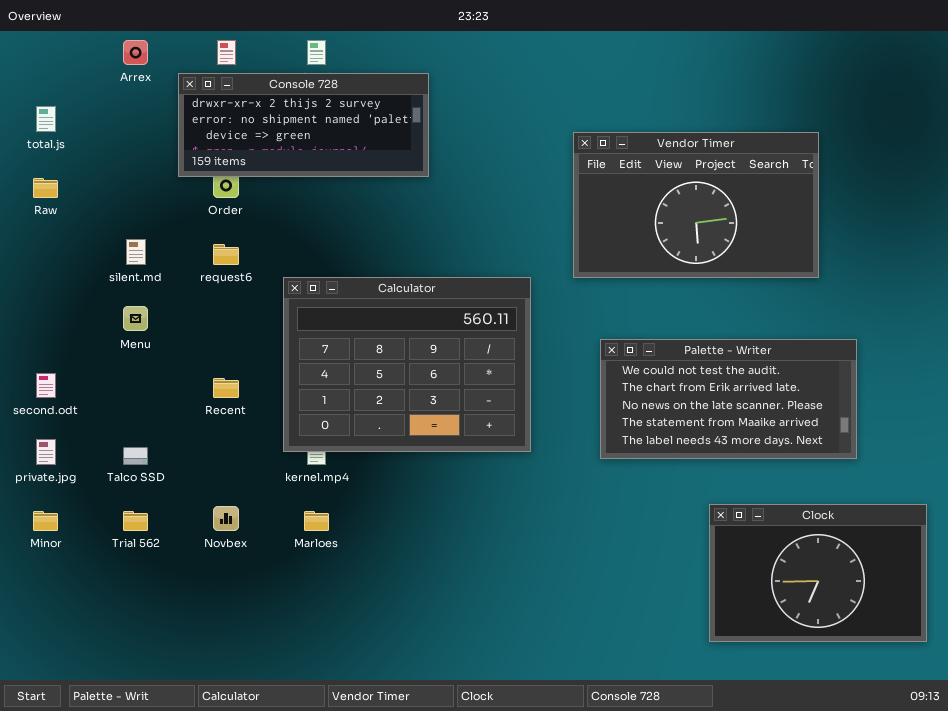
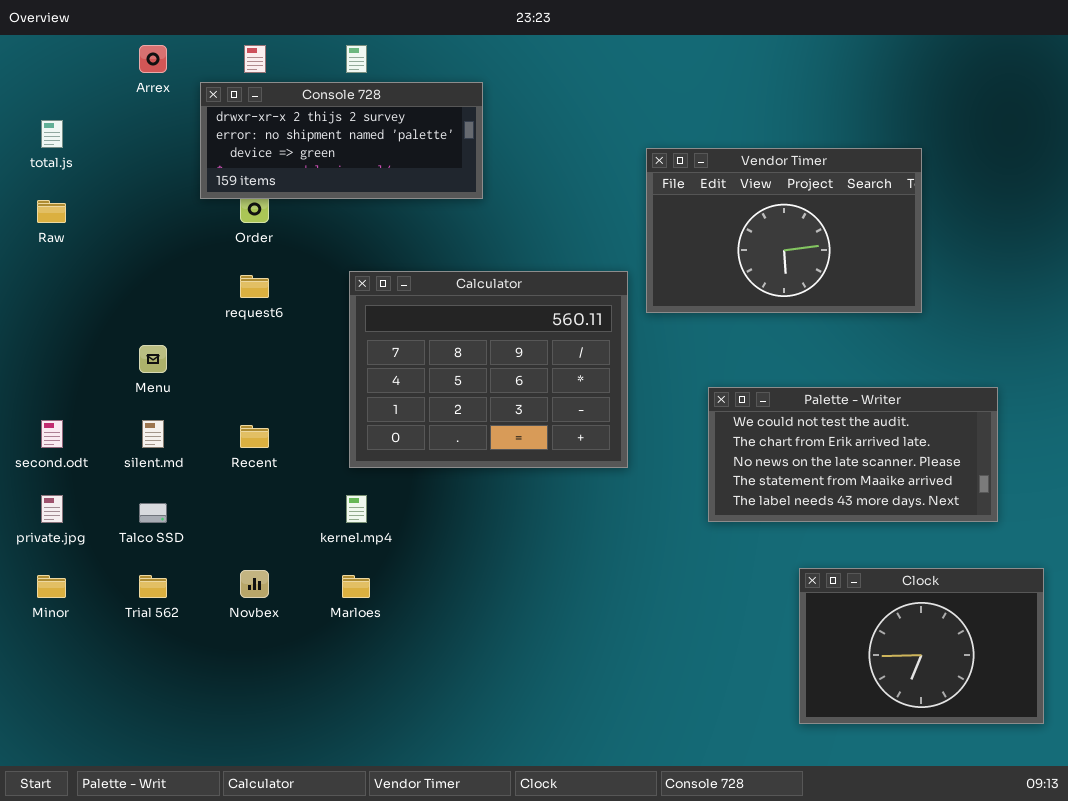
silent.md: [126,239,146,265] -> [142,420,164,448], moved
Calculator: [283,277,531,452] -> [349,271,628,468], moved
Palette - Writer: [600,339,857,459] -> [708,387,998,522], moved

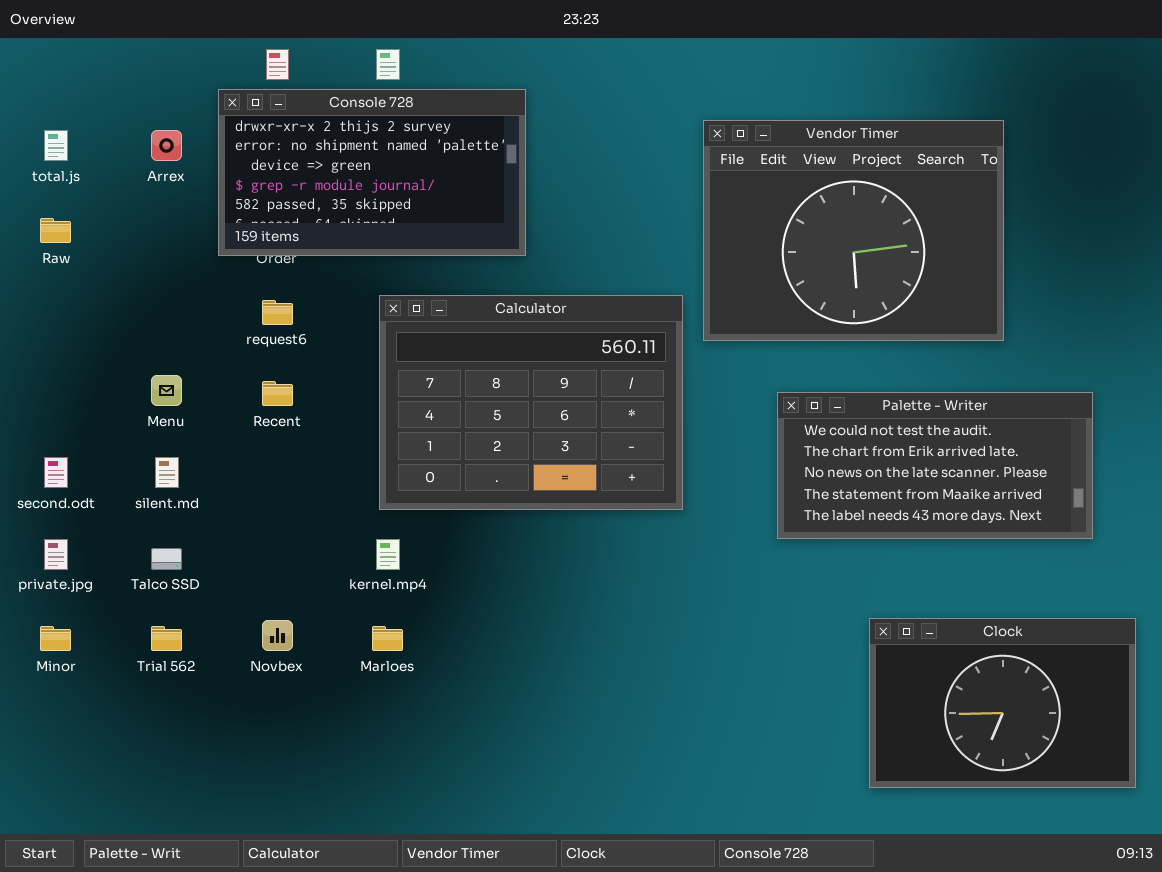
Arrex: [139,45,167,73] -> [151,130,182,161], moved
Console 728: [200,82,483,199] -> [218,89,526,256], resized
Vendor Timer: [646,148,922,313] -> [703,120,1004,341], resized
Palette - Writer: [708,387,998,522] -> [777,392,1093,539], moved
Recent: [240,425,269,448] -> [262,381,293,406], moved

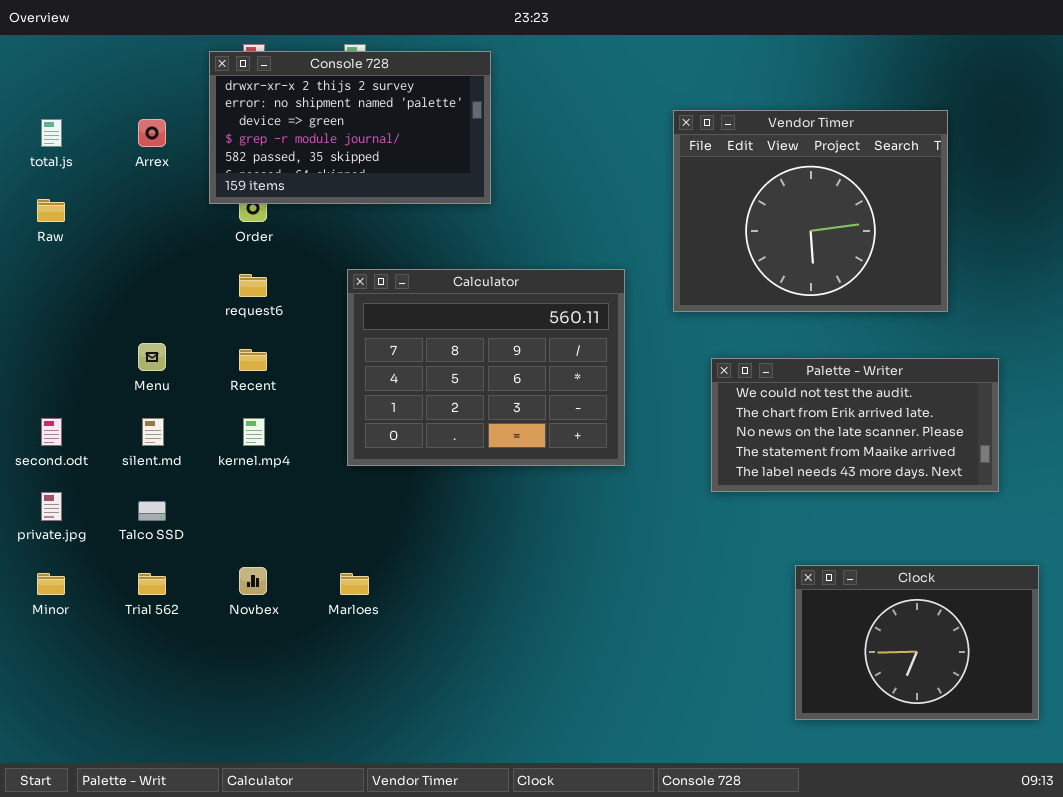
Console 728: [218,89,526,256] -> [209,51,491,204], moved
Vendor Timer: [703,120,1004,341] -> [673,110,948,312], moved
kernel.mp4: [376,539,400,570] -> [243,418,265,446], moved

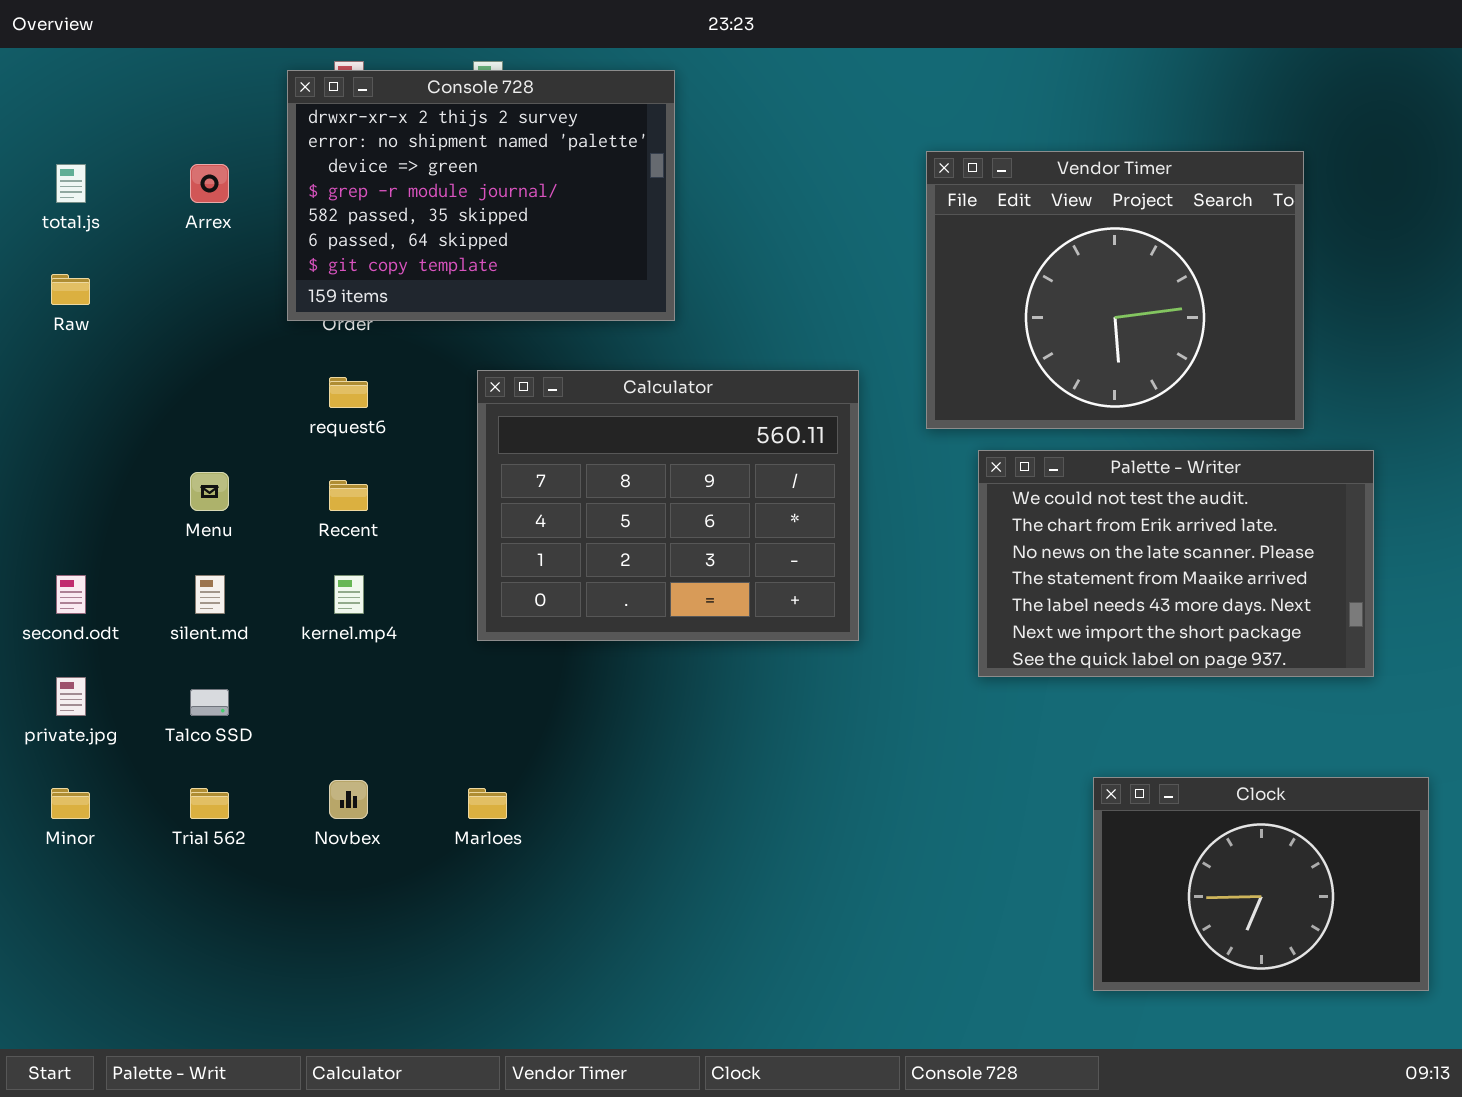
Console 728: [209,51,491,204] -> [287,70,675,321], resized
Palette - Writer: [711,358,999,492] -> [978,450,1374,677], resized

